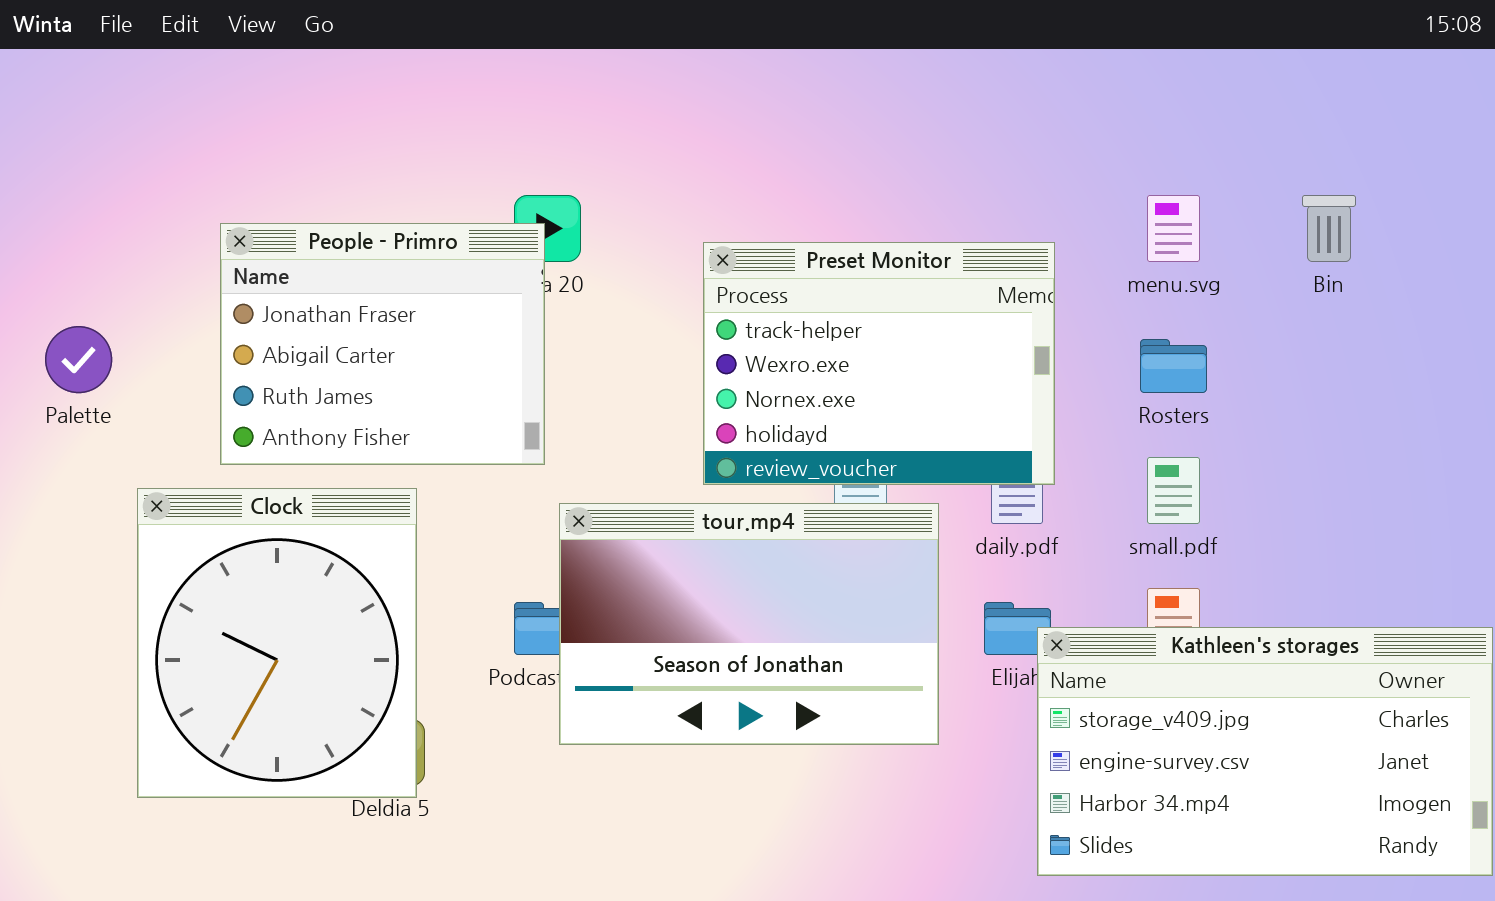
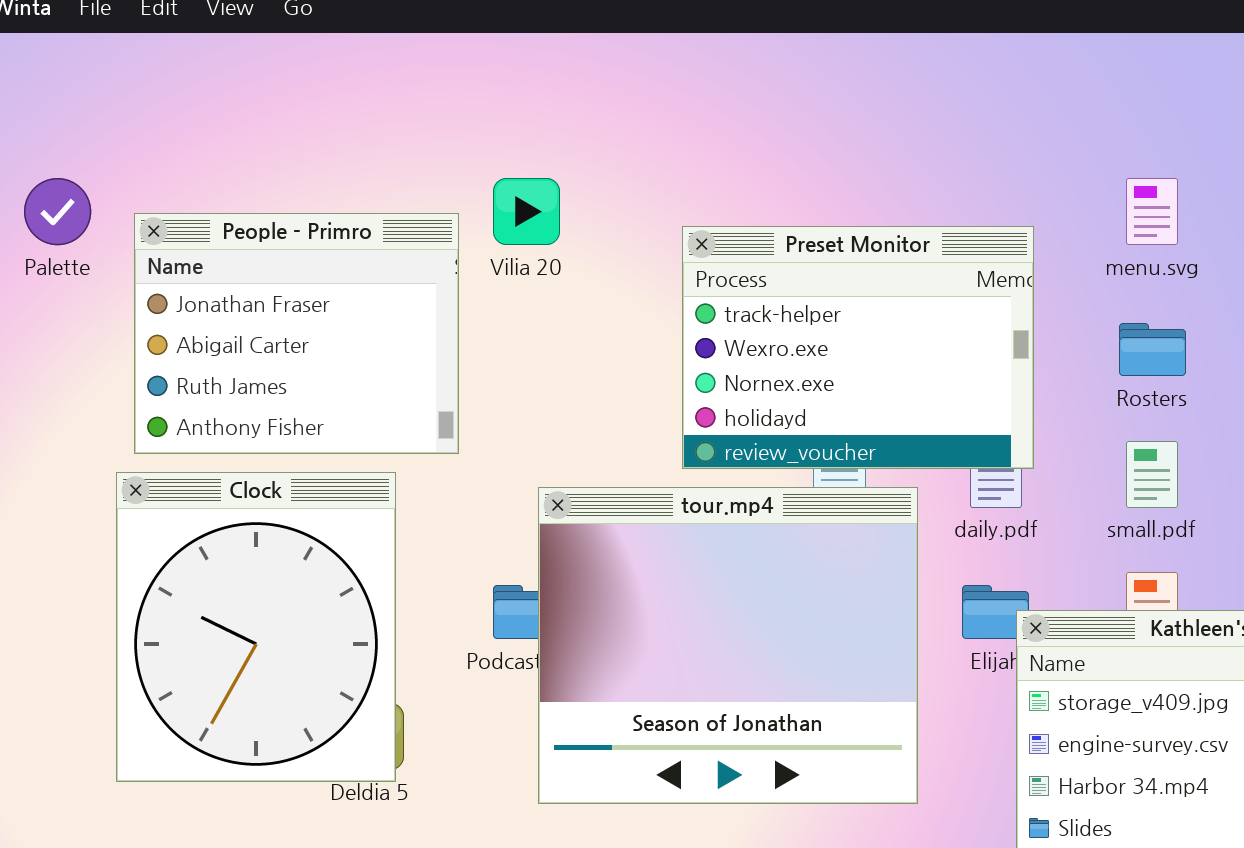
People - Primro: [220,223,545,465] -> [134,213,459,454], moved
Palette: [45,326,112,393] -> [24,178,91,245], moved
tour.mp4: [559,503,939,745] -> [538,487,918,804], resized

